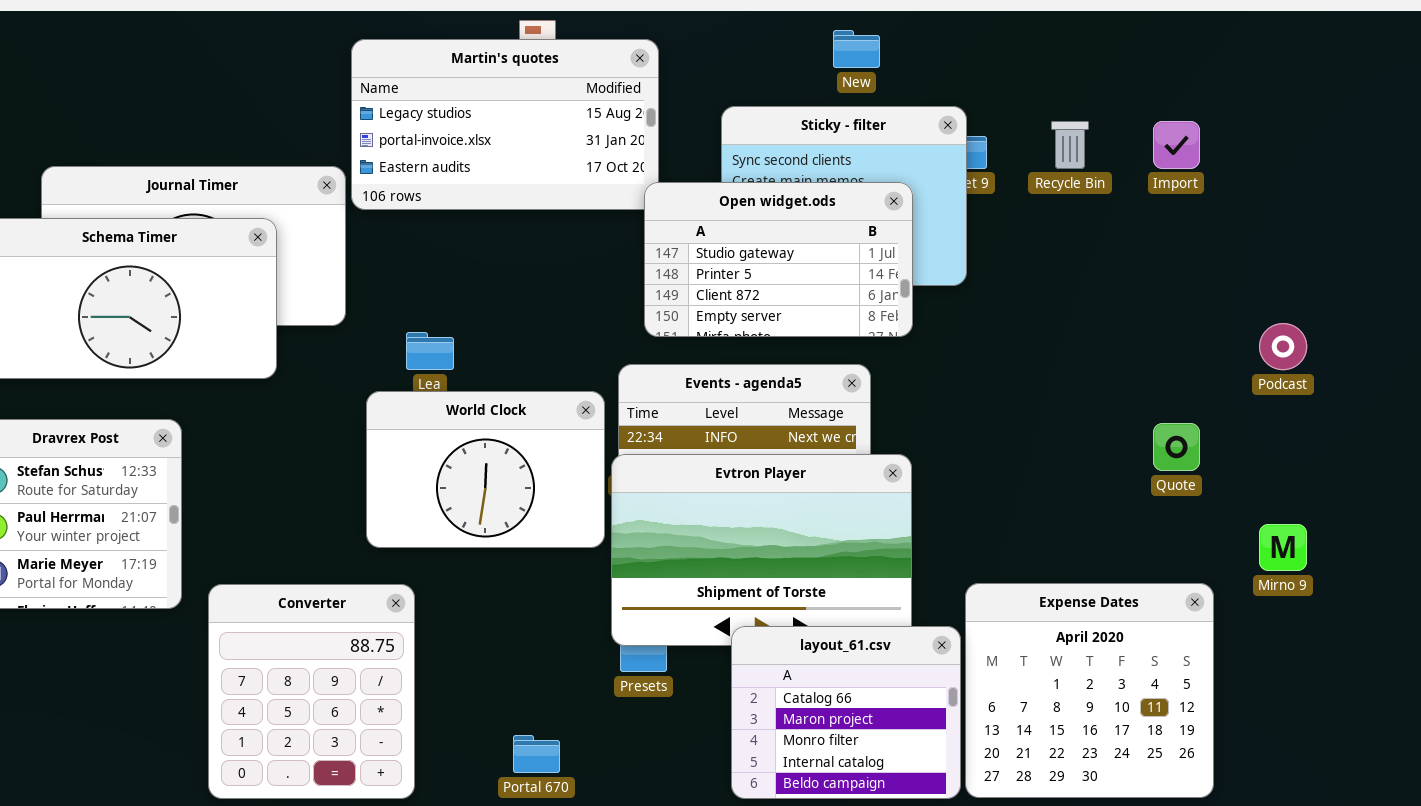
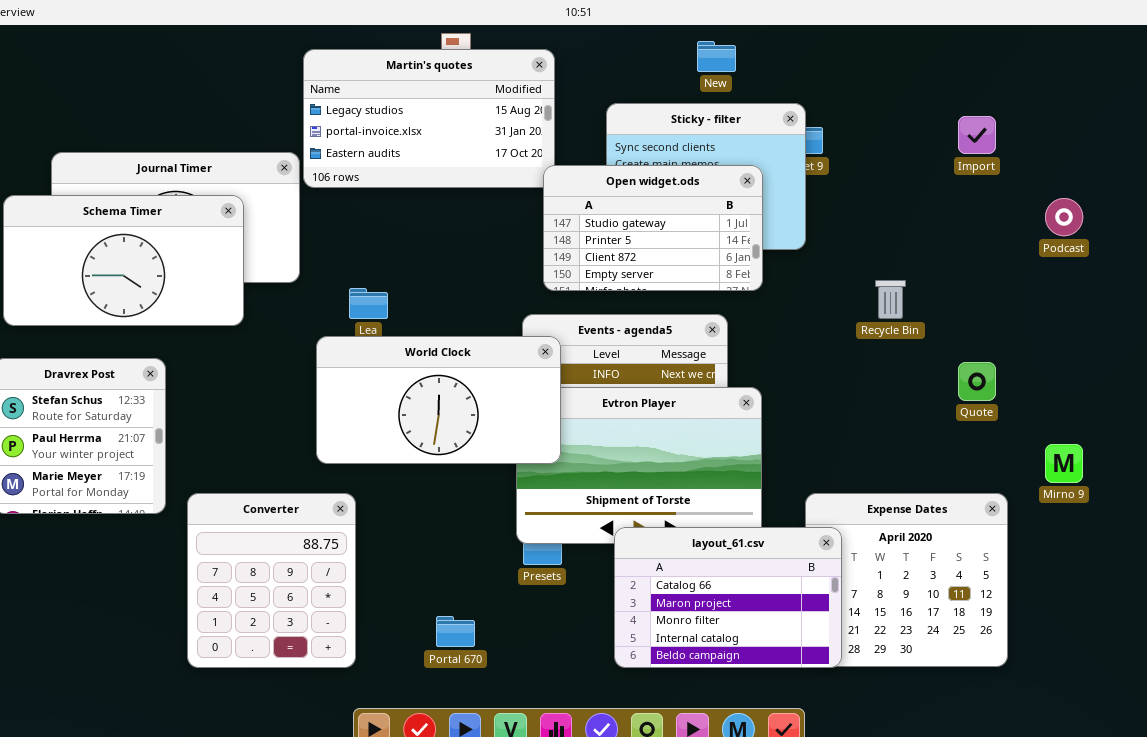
Recycle Bin: [1051,121,1089,169] -> [875,280,906,319], moved
Podcast: [1259,323,1307,370] -> [1045,198,1083,236], moved
World Clock: [366,391,605,548] -> [316,336,561,464], resized
layout_61.csv: [731,626,961,799] -> [614,527,842,668], resized

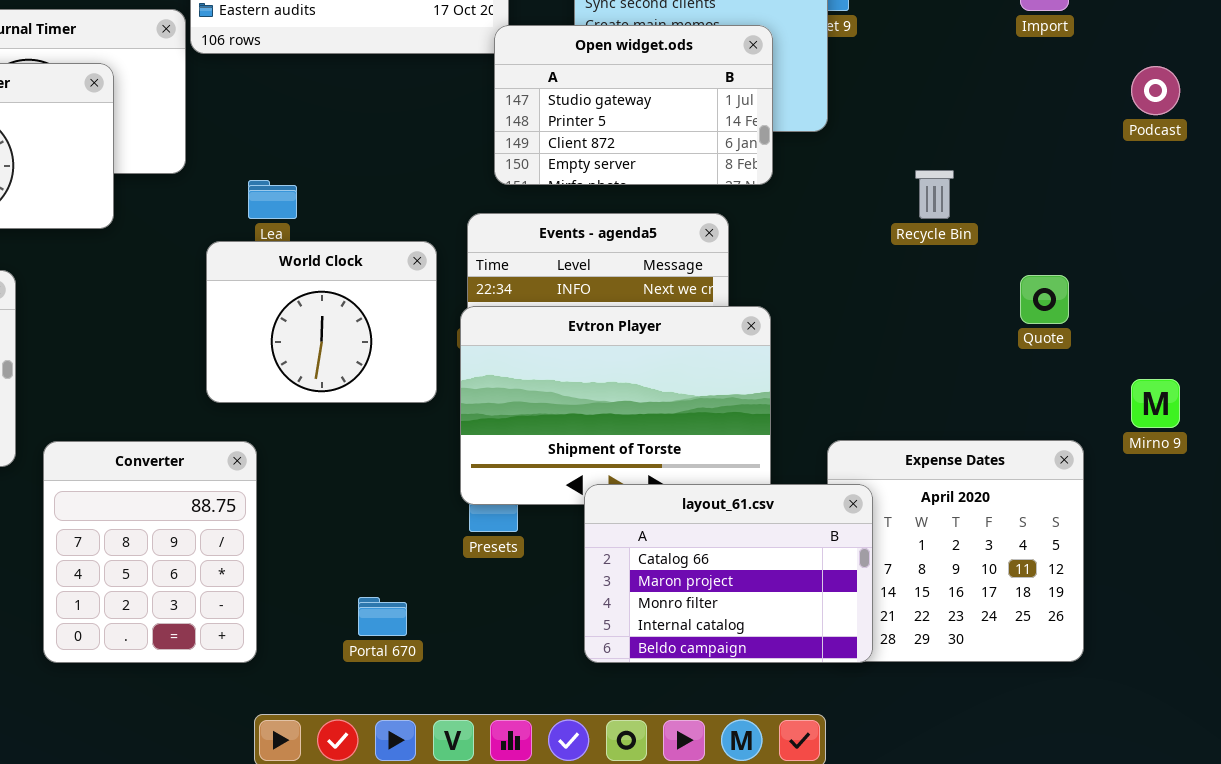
World Clock: [316,336,561,464] -> [206,241,437,403], resized

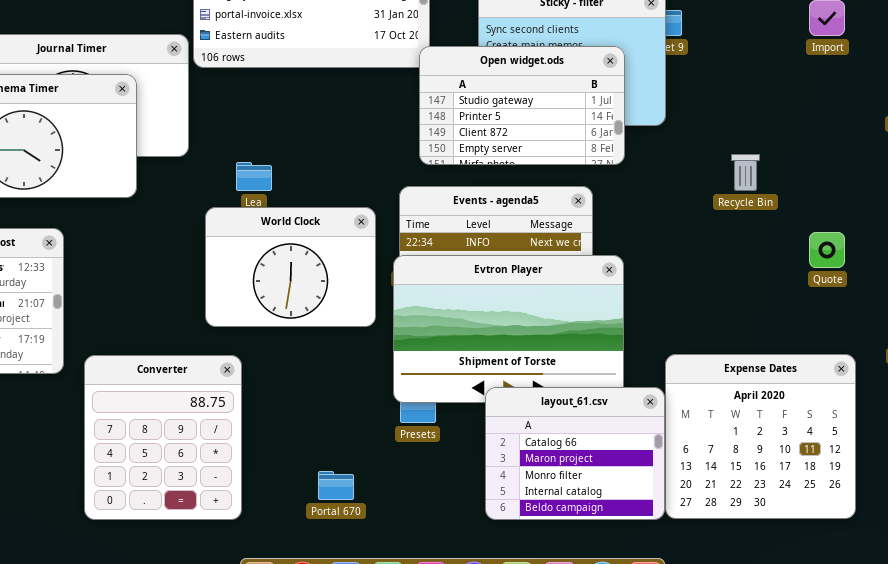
layout_61.csv: [584,484,873,663] -> [485,387,665,520], resized

